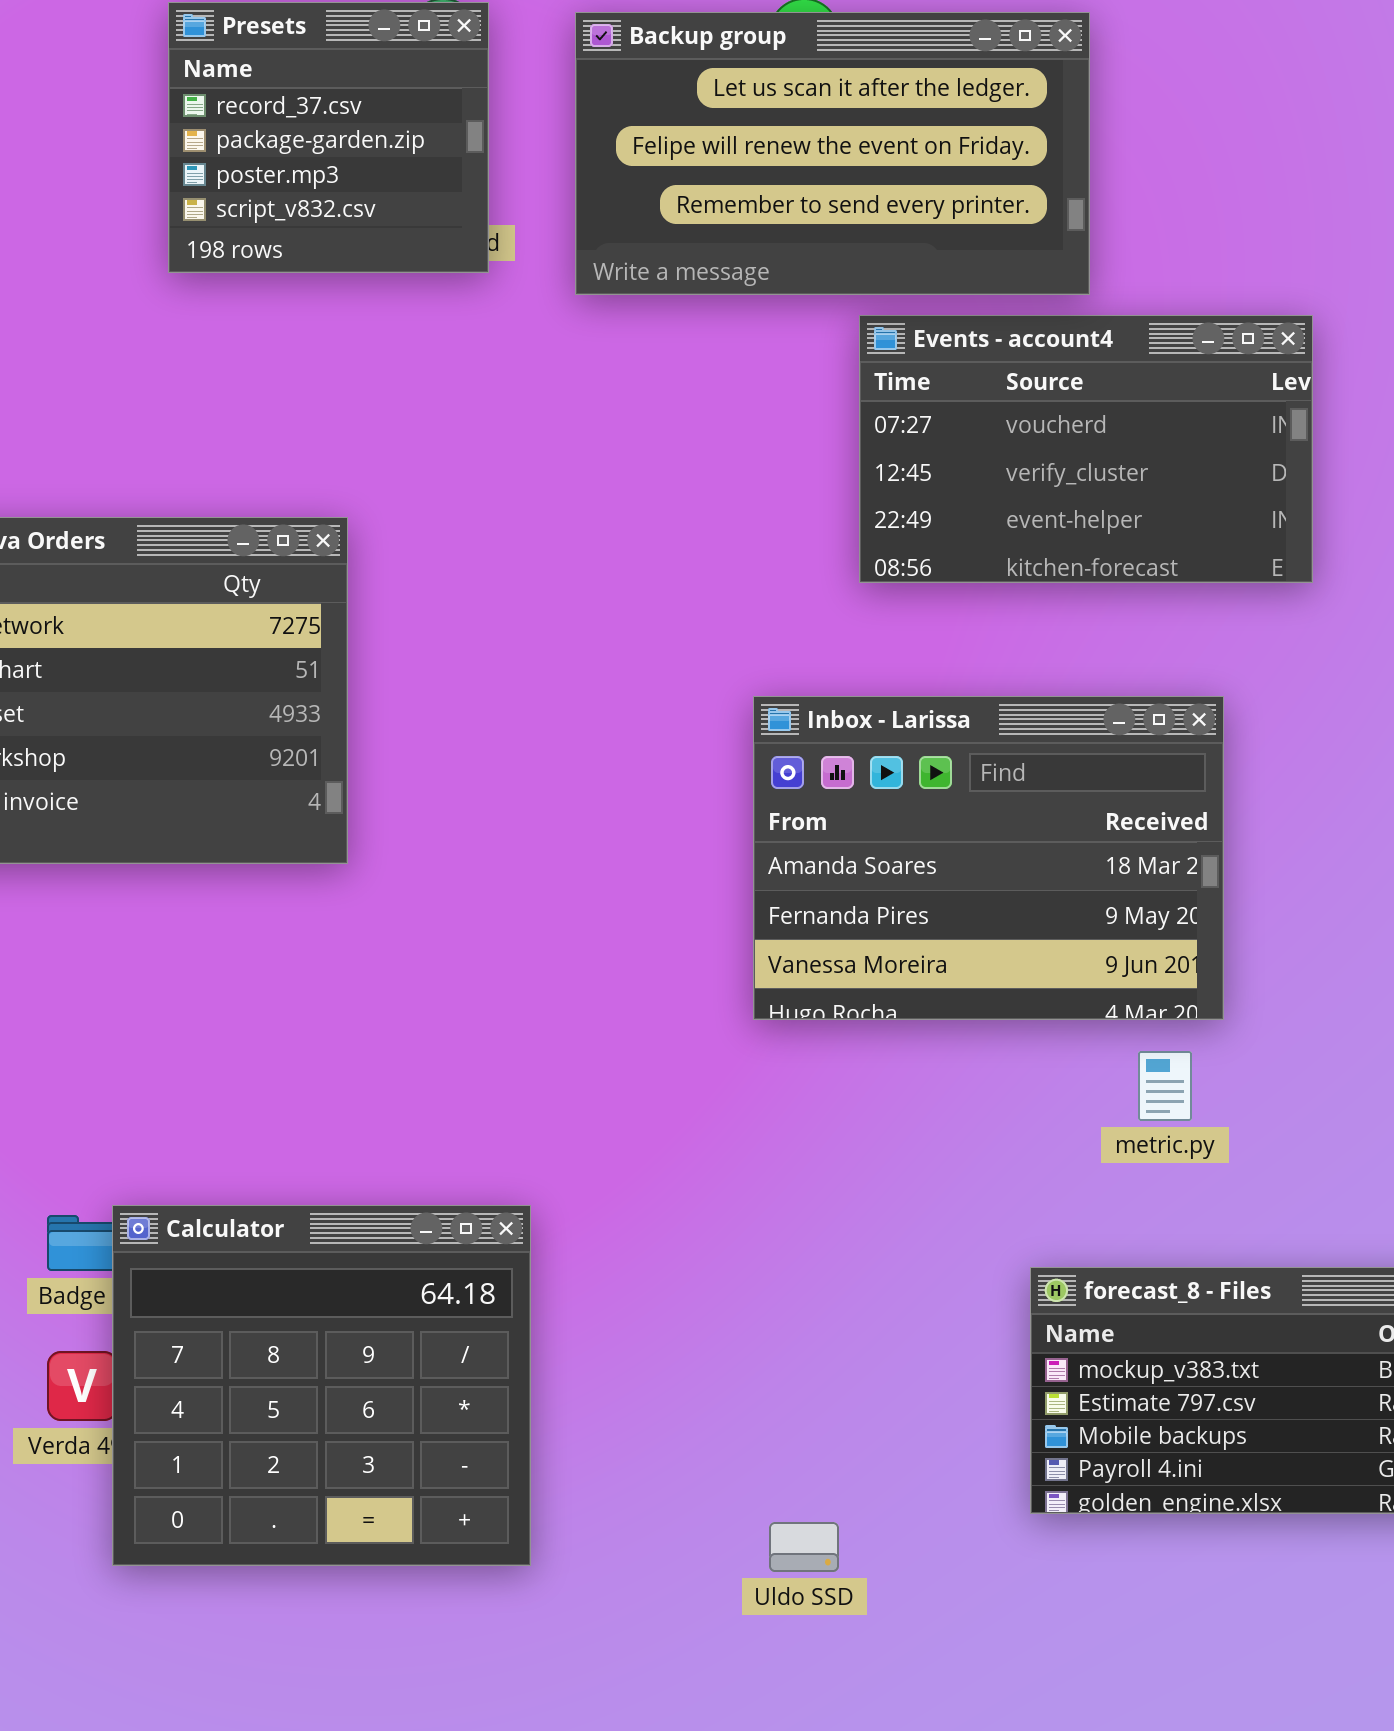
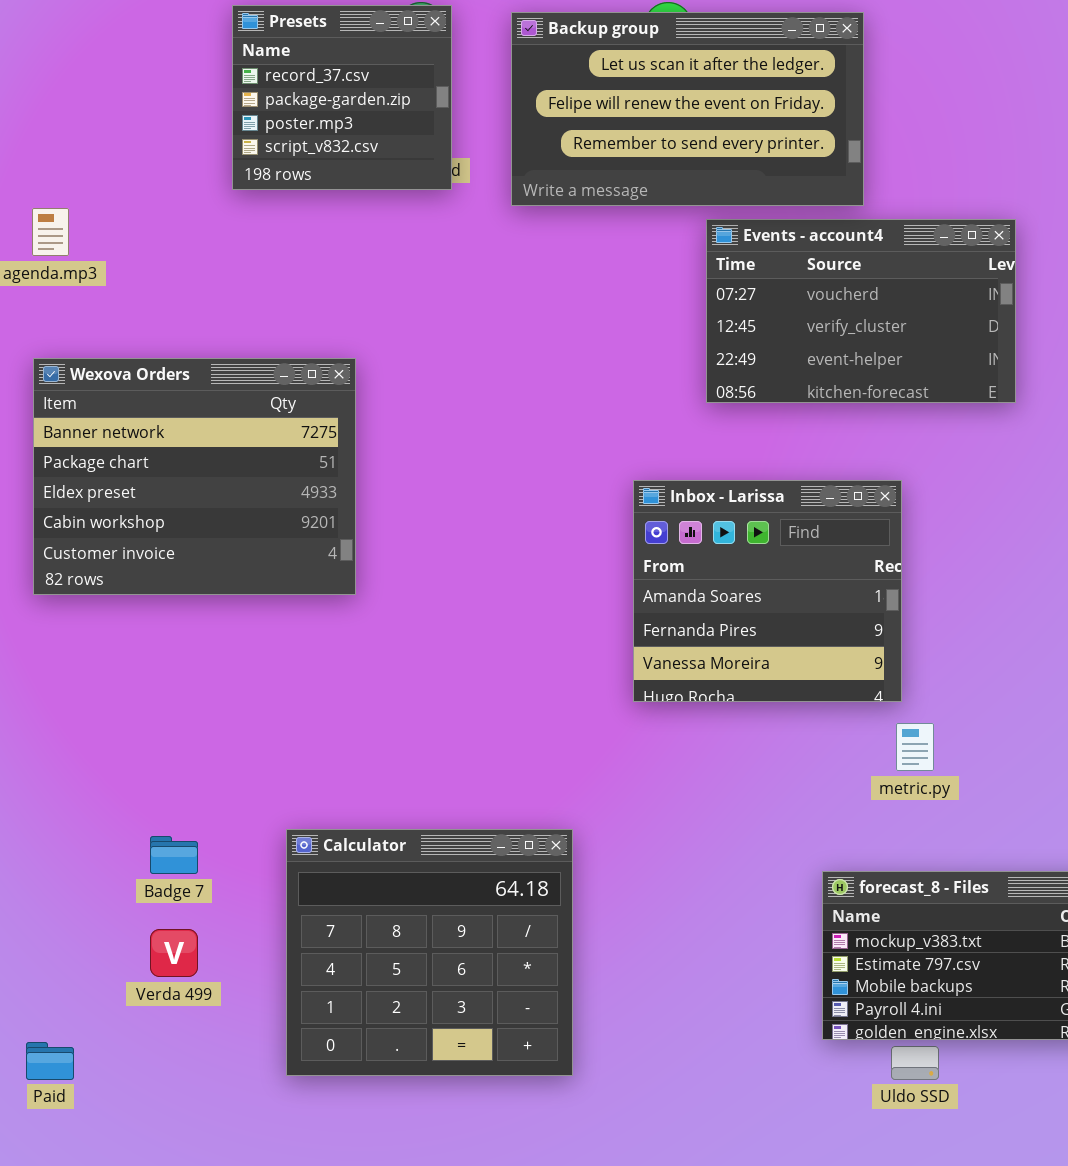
Inbox - Larissa: [753,696,1224,1020] -> [633,480,902,702], resized
Calculator: [112,1205,531,1566] -> [286,829,573,1076], moved
Uldo SSD: [769,1522,839,1572] -> [891,1046,939,1080], moved

